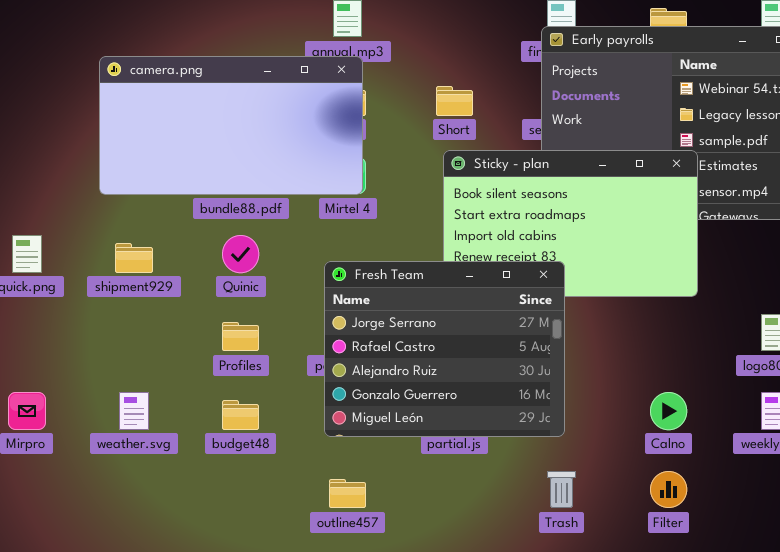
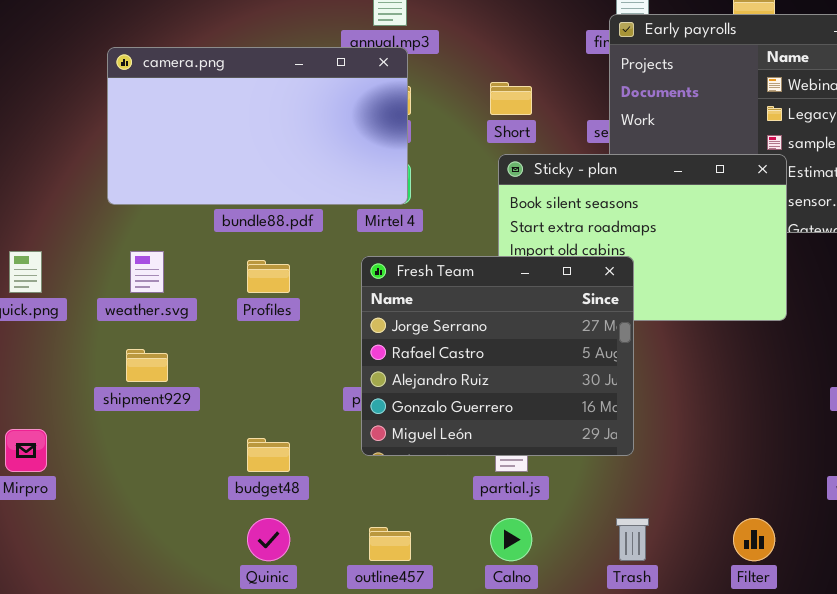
Quinic: [222,235,259,273] -> [247,518,290,561], moved
shipment929: [115,243,153,273] -> [126,349,168,382], moved
Fresh Team: [324,261,565,437] -> [361,256,634,456], moved
Profiles: [222,322,259,351] -> [247,260,290,293], moved
weather.svg: [119,392,149,430] -> [130,251,164,293], moved
Calno: [650,392,687,430] -> [490,518,532,561], moved

